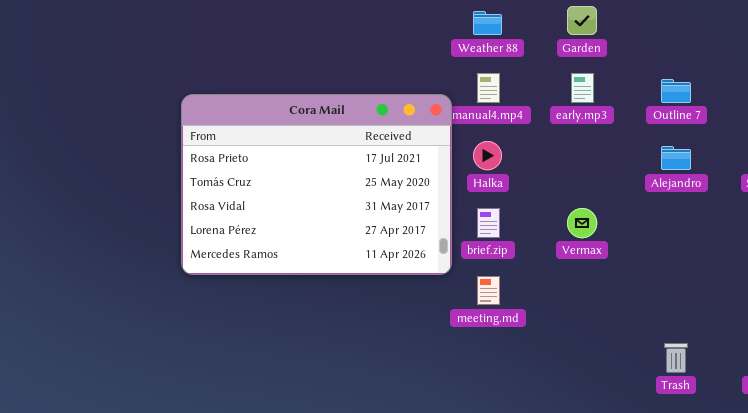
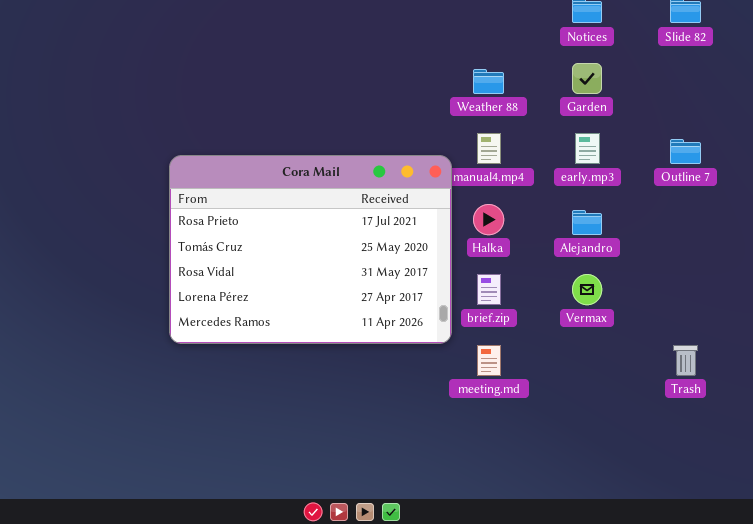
Alejandro: [661,146,691,170] -> [572,210,602,235], moved
Trash: [664,343,688,373] -> [673,345,698,376], moved

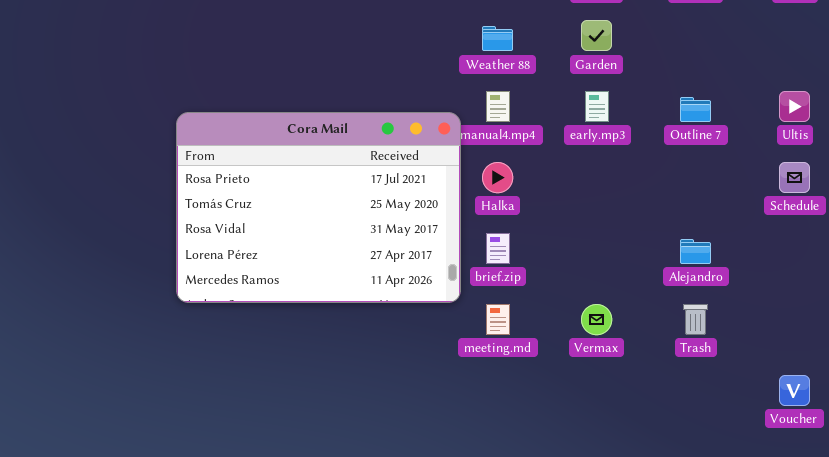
Alejandro: [572,210,602,235] -> [680,239,711,264], moved
Vermax: [572,274,602,305] -> [581,304,612,335], moved

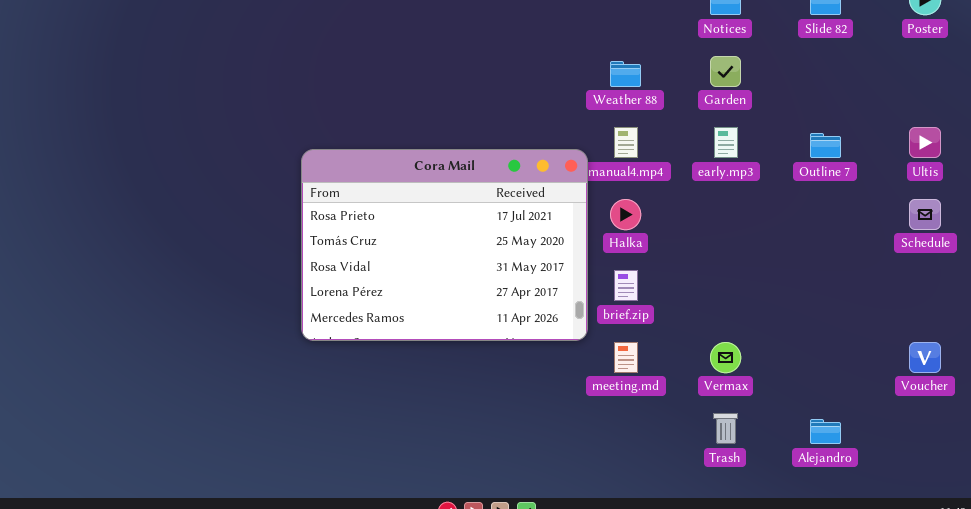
Alejandro: [680,239,711,264] -> [810,419,841,444], moved
Trash: [683,304,708,335] -> [713,413,738,444], moved
Voucher: [779,375,810,406] -> [909,342,941,373], moved

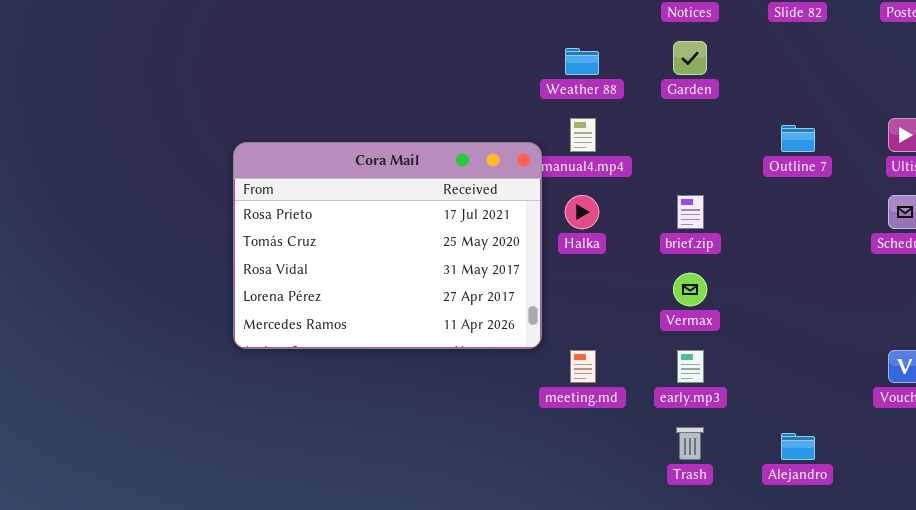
early.mp3: [714,127,738,158] -> [677,350,704,383], moved
brief.zip: [614,270,638,301] -> [677,195,704,229], moved
Vermax: [710,342,741,373] -> [673,273,707,306], moved

